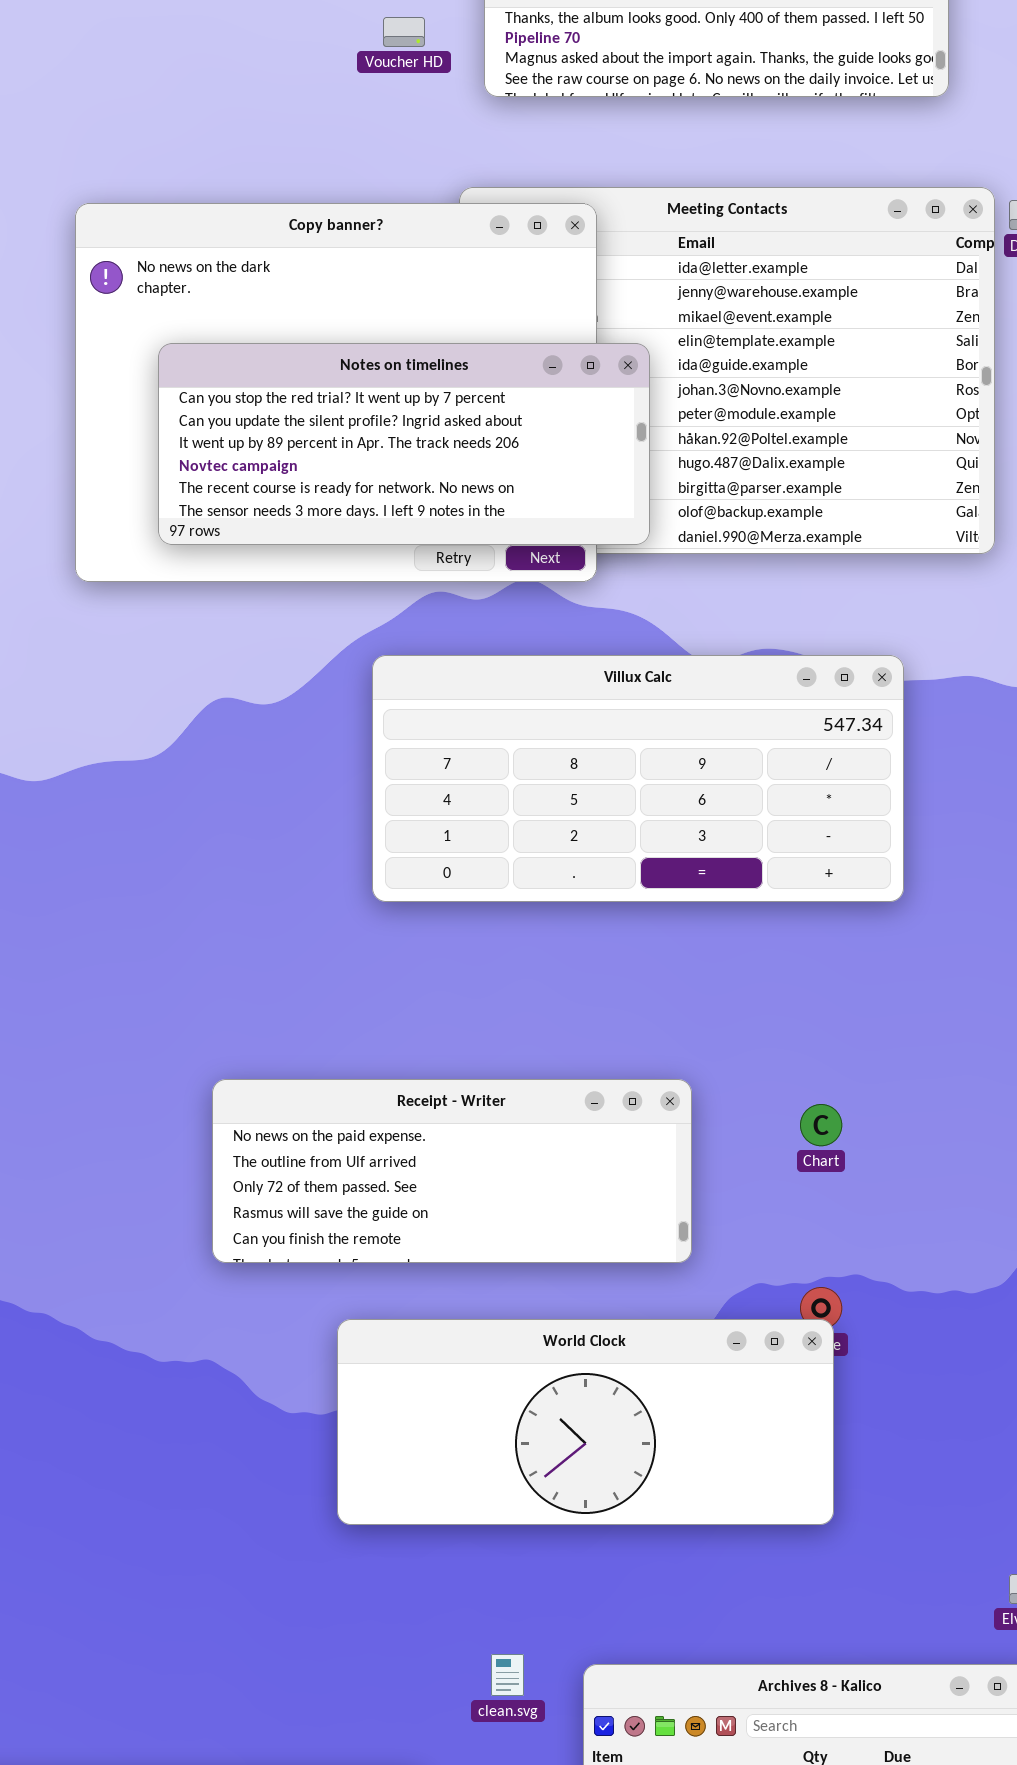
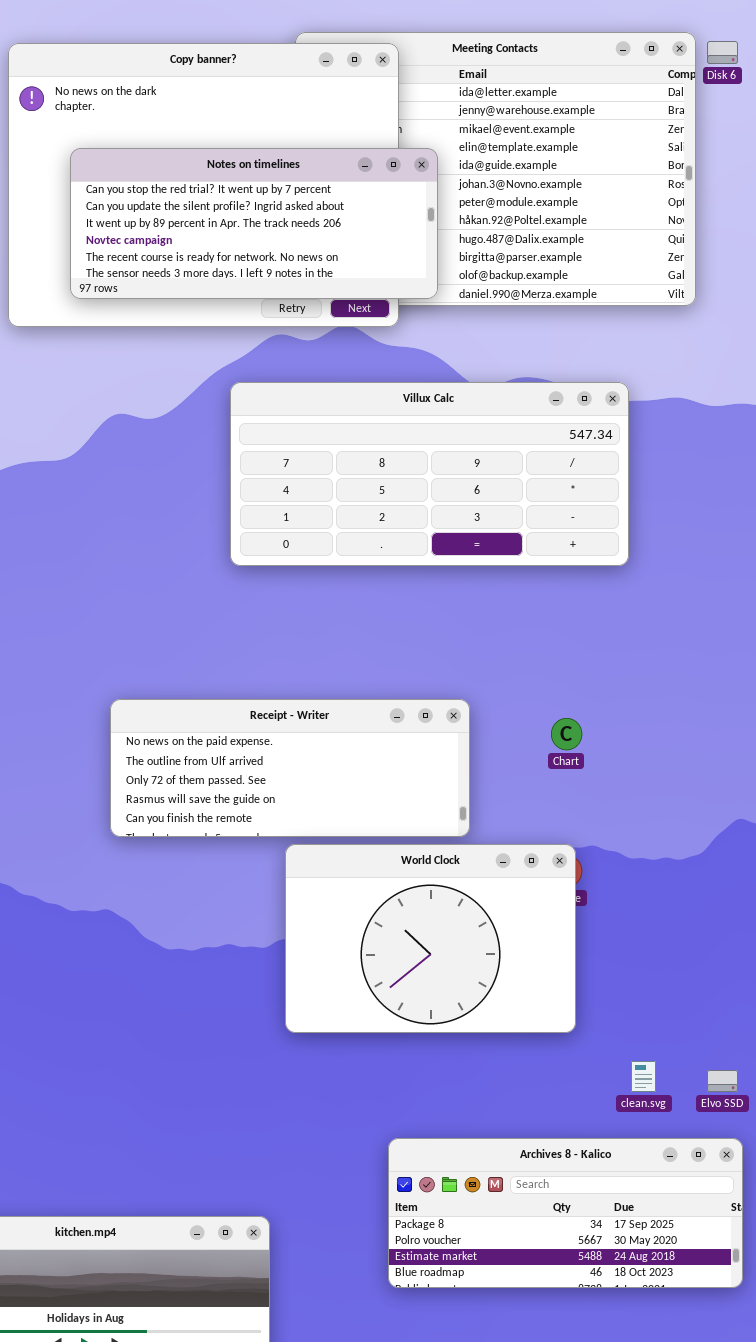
World Clock: [337,1319,834,1525] -> [285,844,576,1033], resized
clean.svg: [491,1654,524,1696] -> [631,1061,656,1092], moved

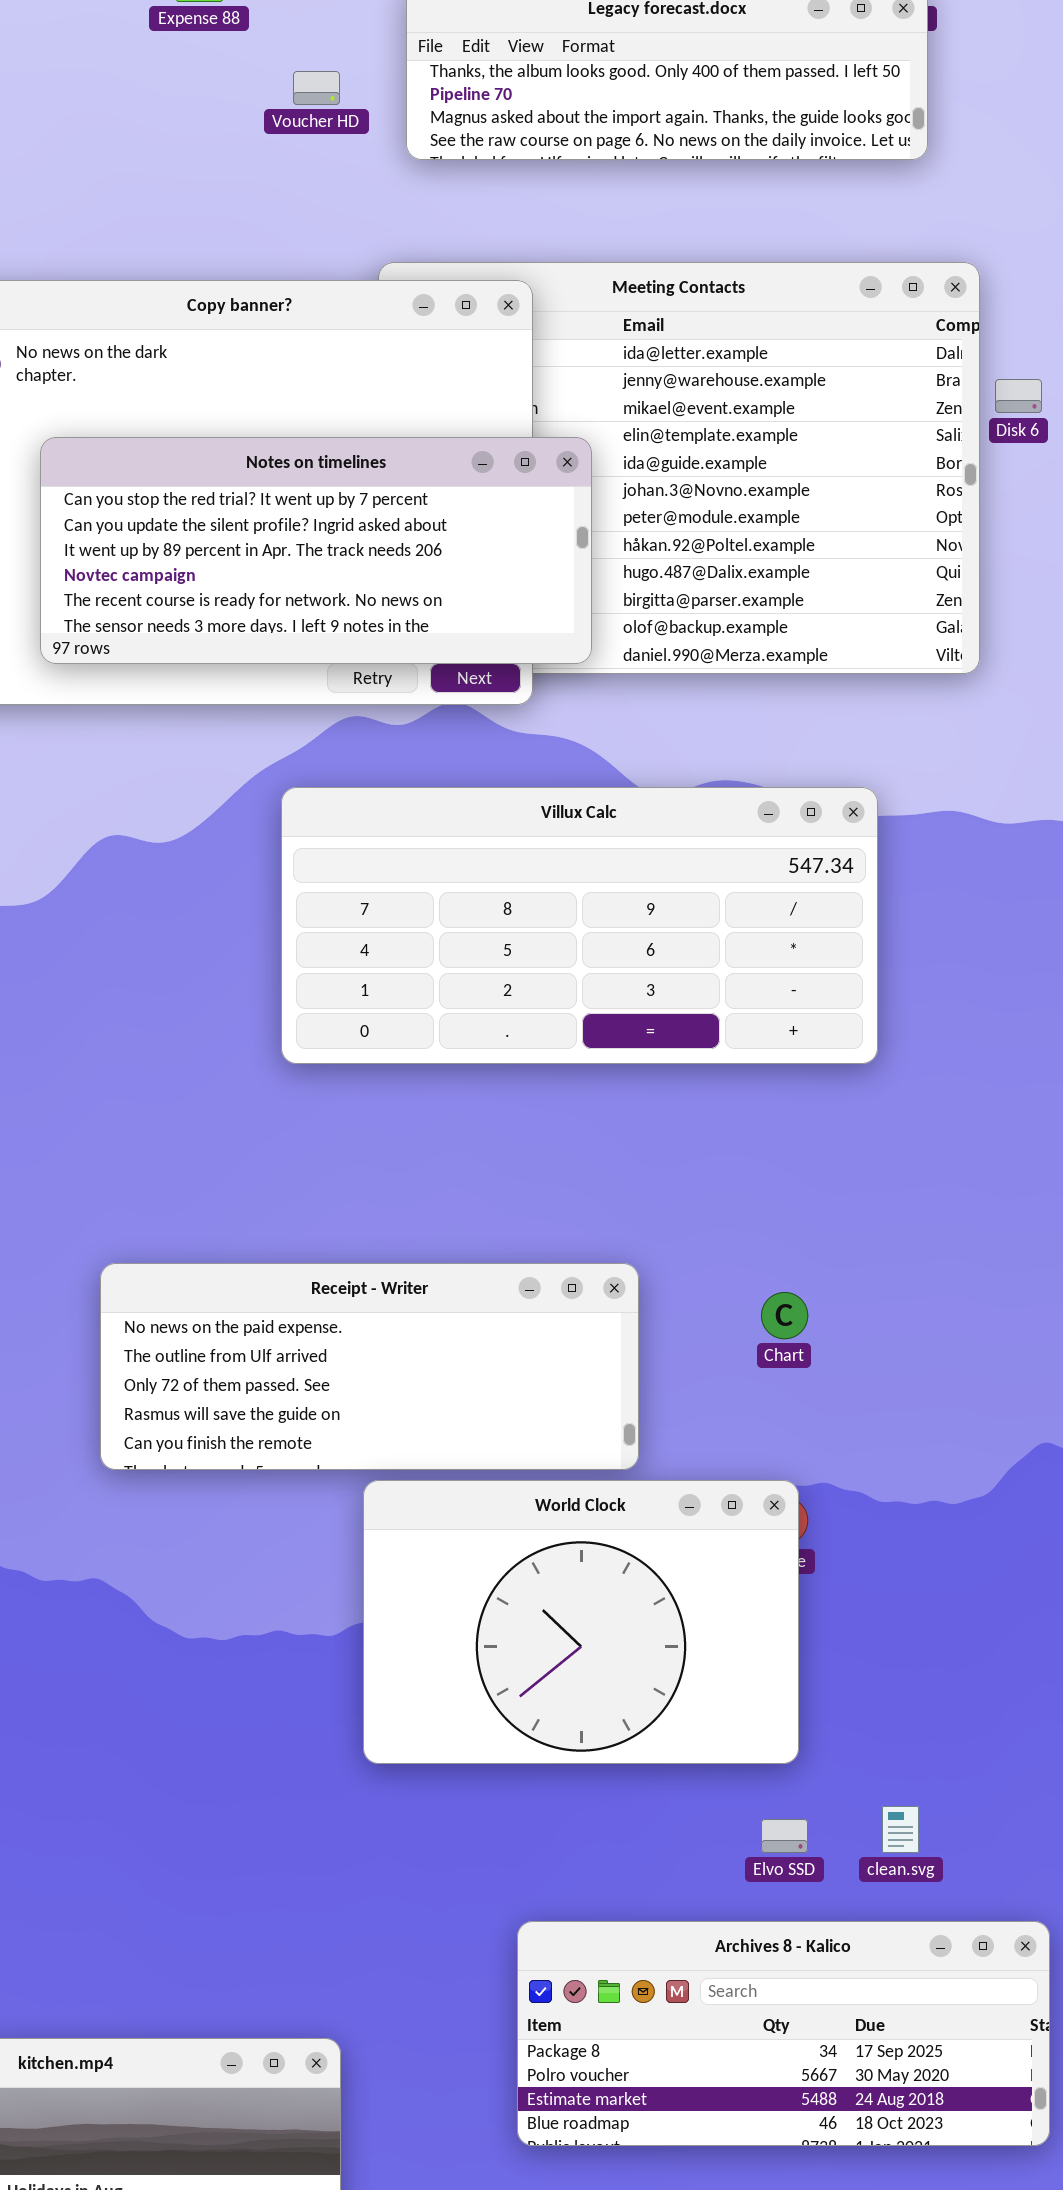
Disk 6: [707,41,738,64] -> [995,379,1042,413], moved
Elvo SSD: [707,1070,738,1092] -> [761,1819,808,1853], moved

